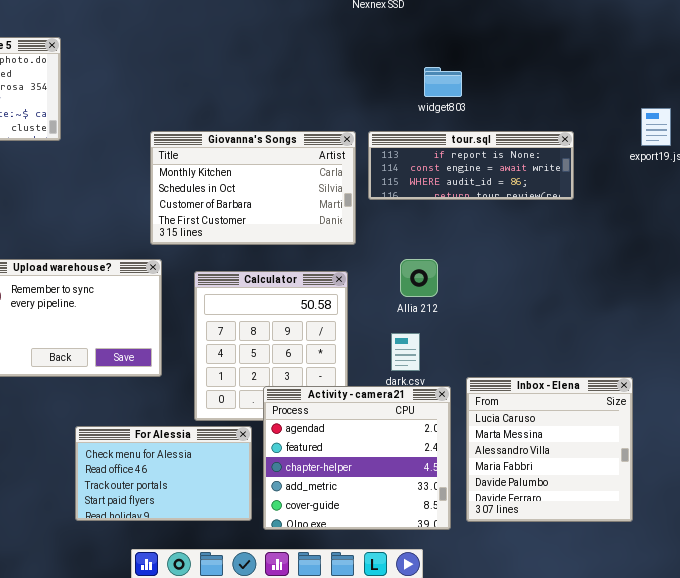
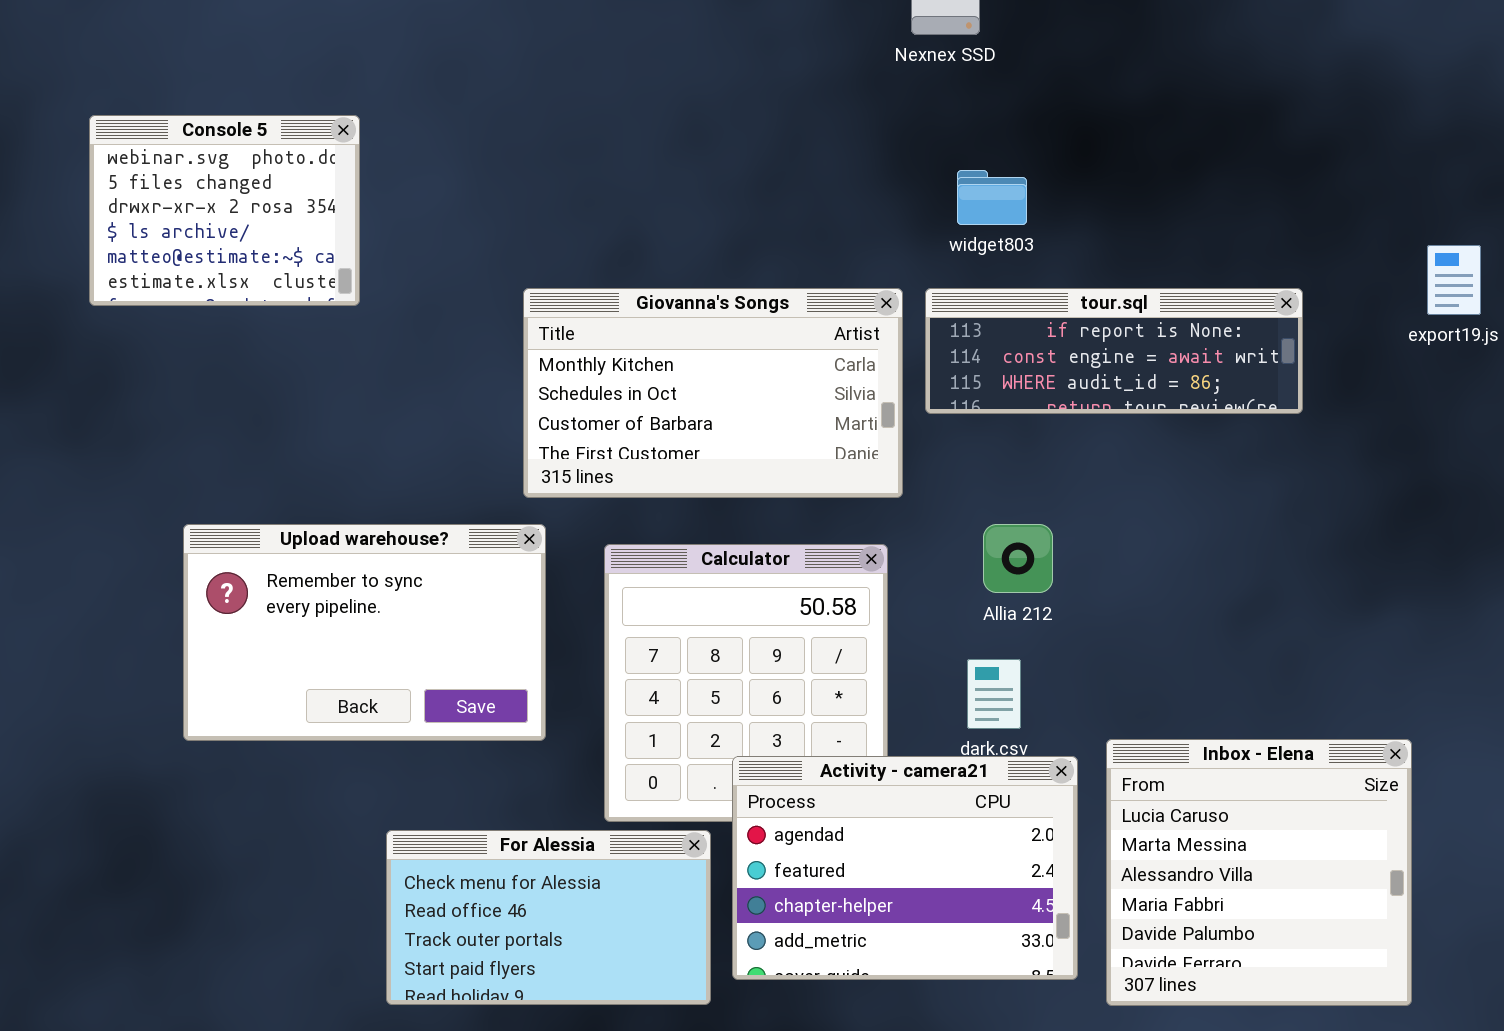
widget803: [424,67,462,97] -> [957,170,1027,225], moved
Activity - camera21: [263,386,451,530] -> [732,756,1078,980], resized

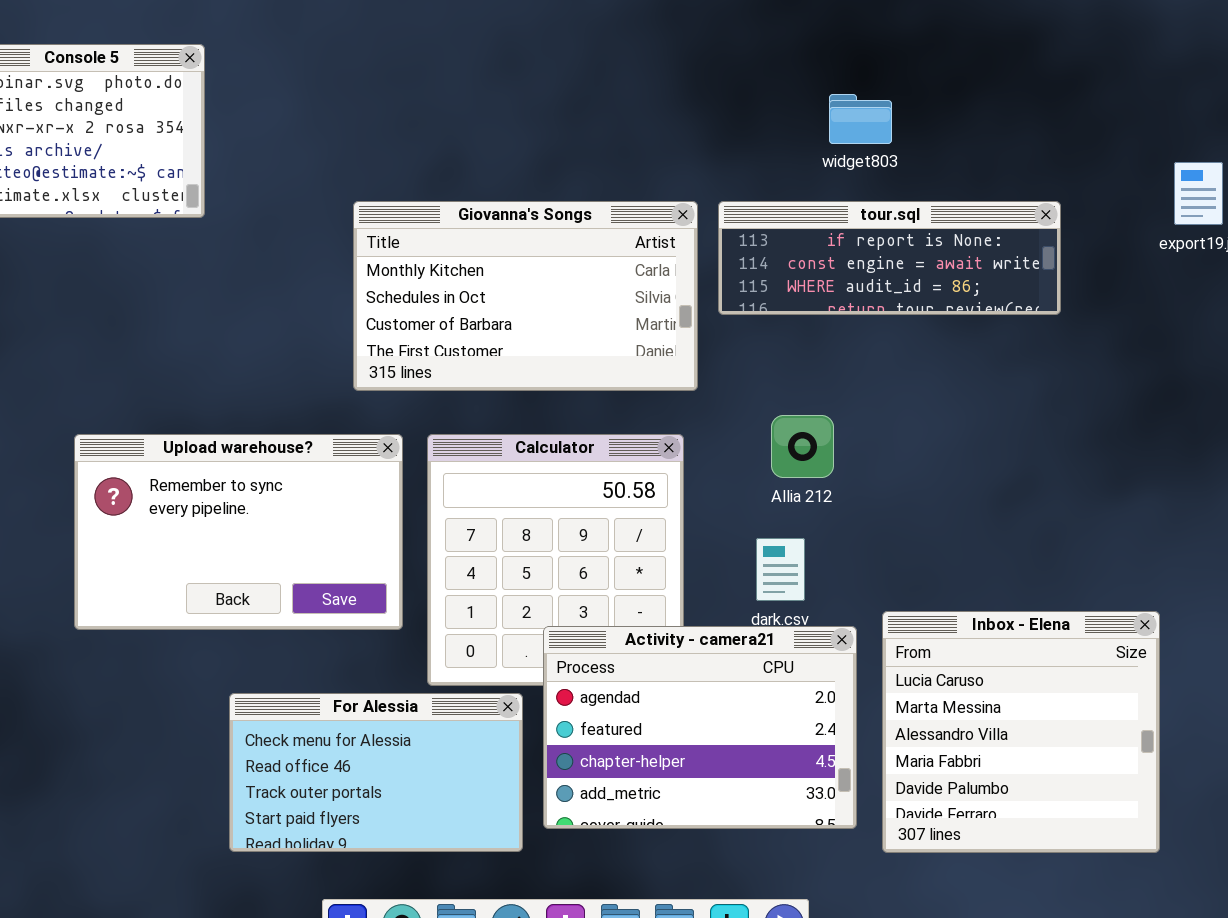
widget803: [957,170,1027,225] -> [829,94,892,144], moved
Upload warehouse?: [183,524,546,741] -> [74,434,403,630], moved

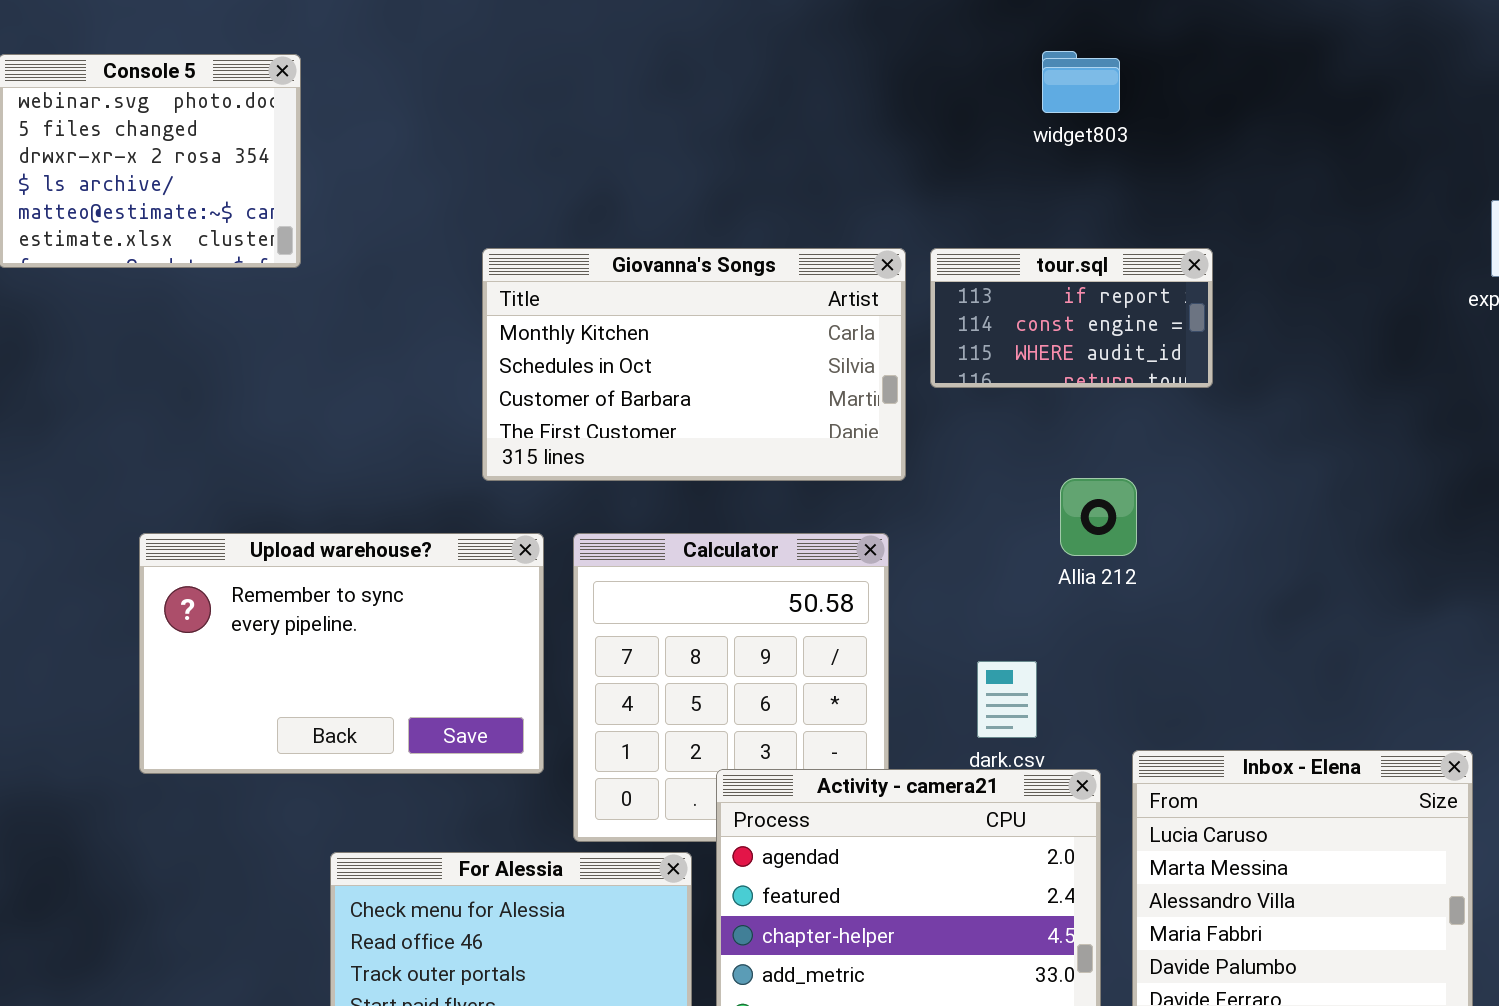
widget803: [829,94,892,144] -> [1042,51,1120,113], moved
tour.sql: [718,201,1061,315] -> [930,248,1213,388], resized
Allia 212: [771,415,834,478] -> [1060,478,1137,556], moved

